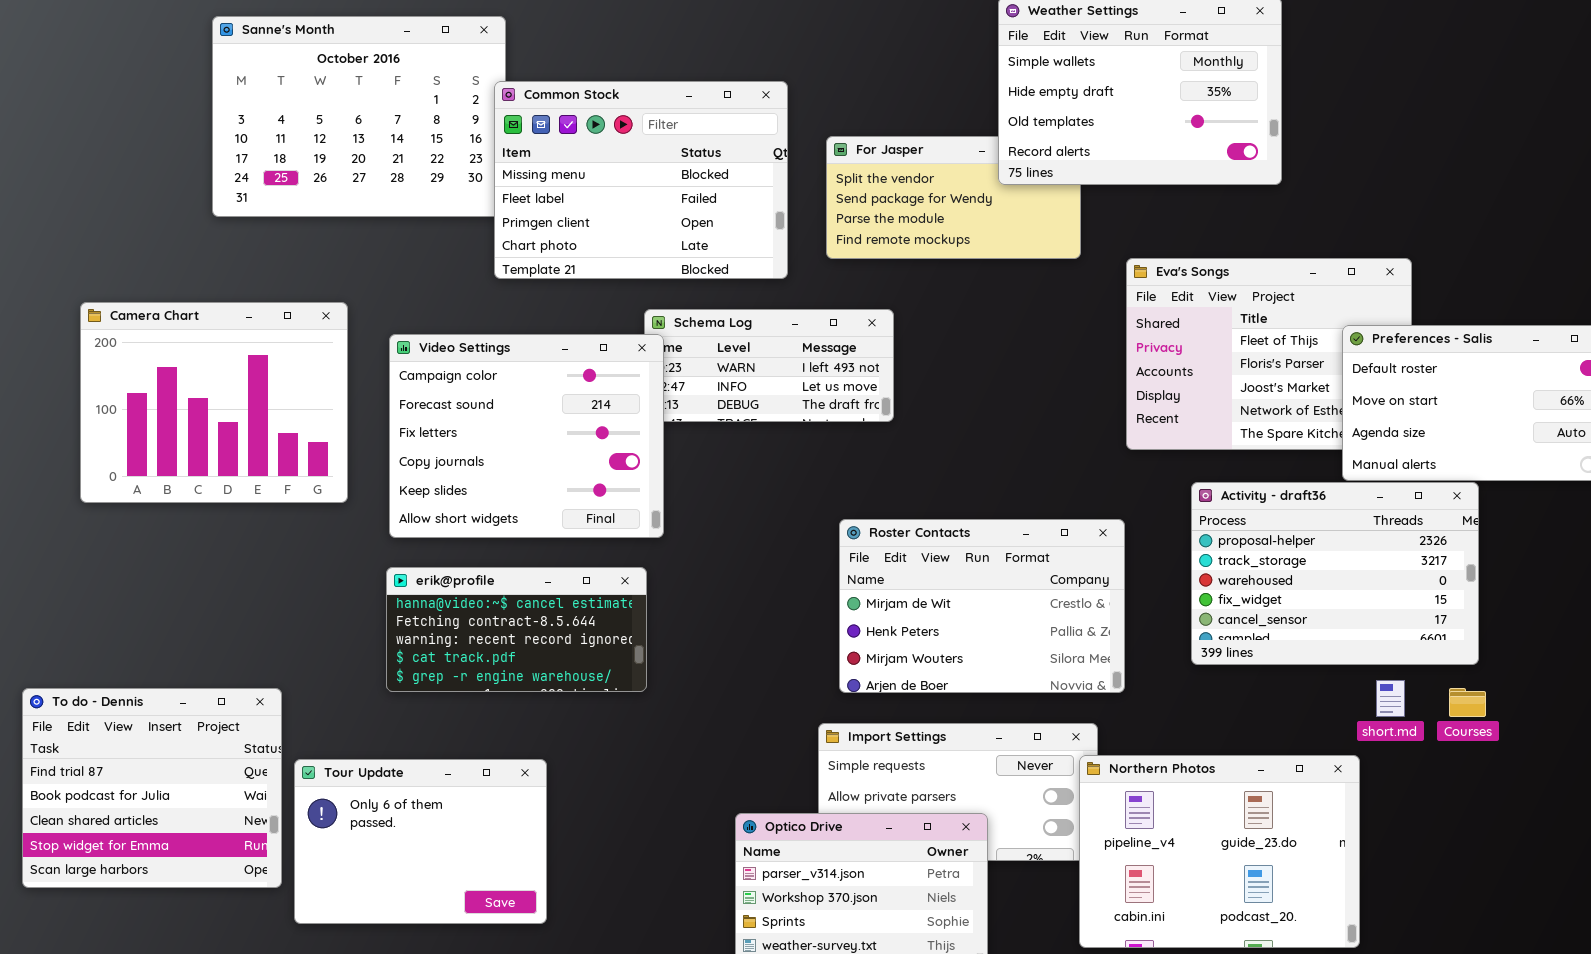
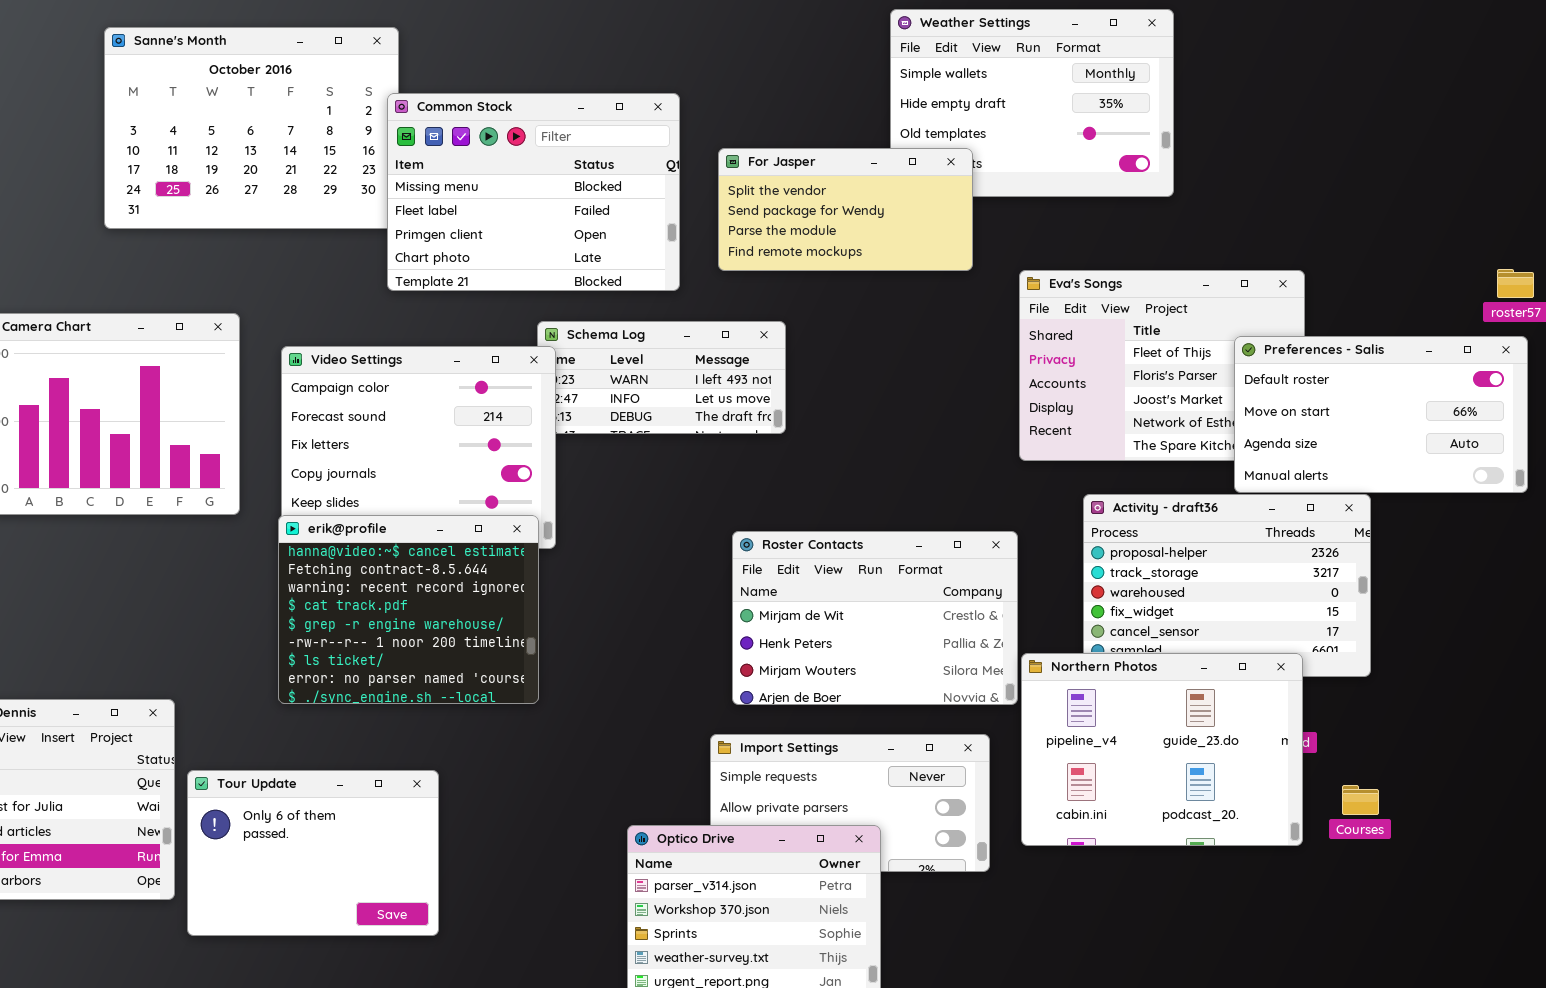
For Jasper: [826,136,1081,259] -> [718,148,973,271], raised
erik@profile: [386,567,647,692] -> [278,515,539,704], resized
Courses: [1449,688,1486,717] -> [1342,785,1379,815], moved
Northern Photos: [1079,755,1360,948] -> [1021,653,1303,846], moved

